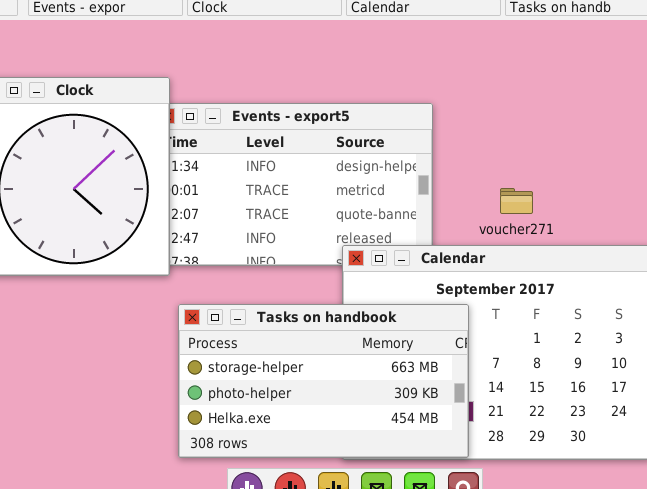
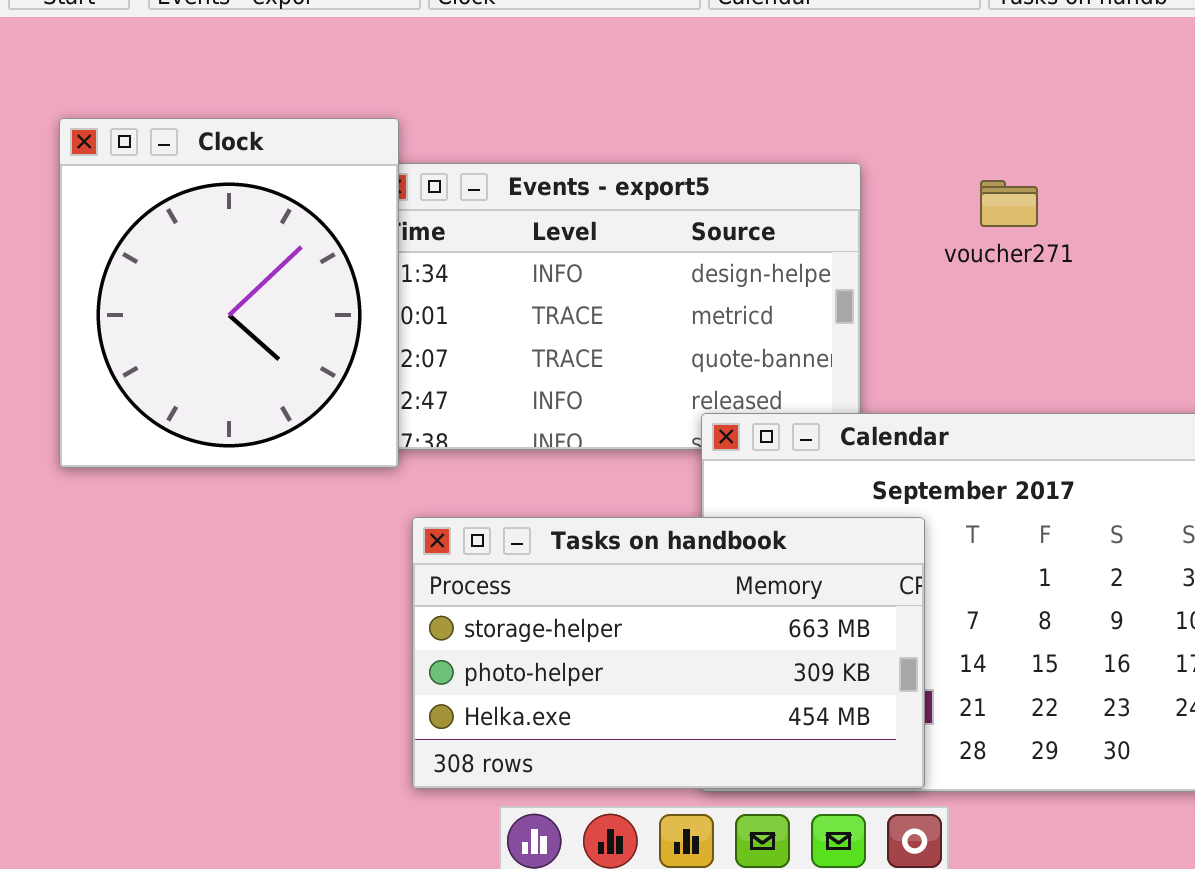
voucher271: [500,188,533,214] -> [980,180,1038,227], moved

